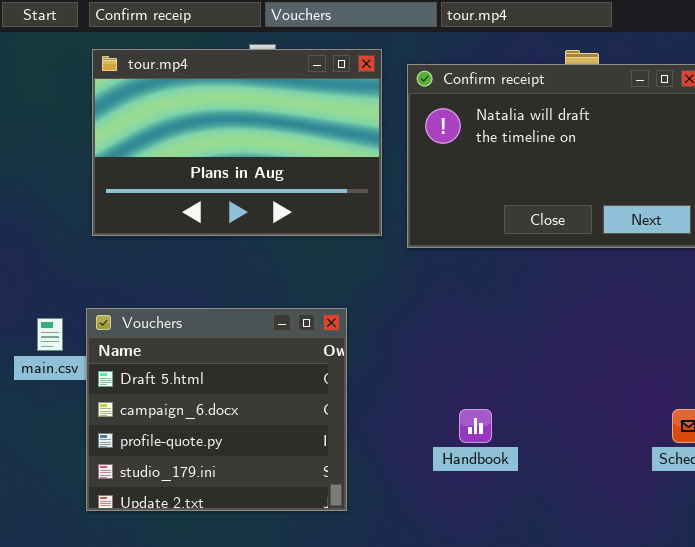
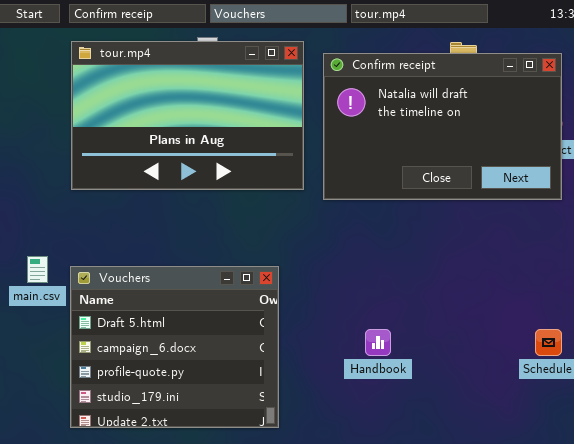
Vouchers: [86,308,347,511] -> [70,266,279,428], moved

